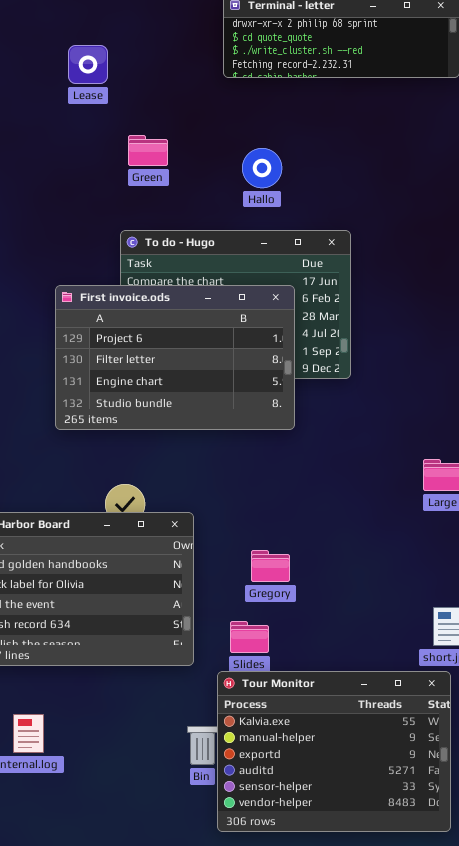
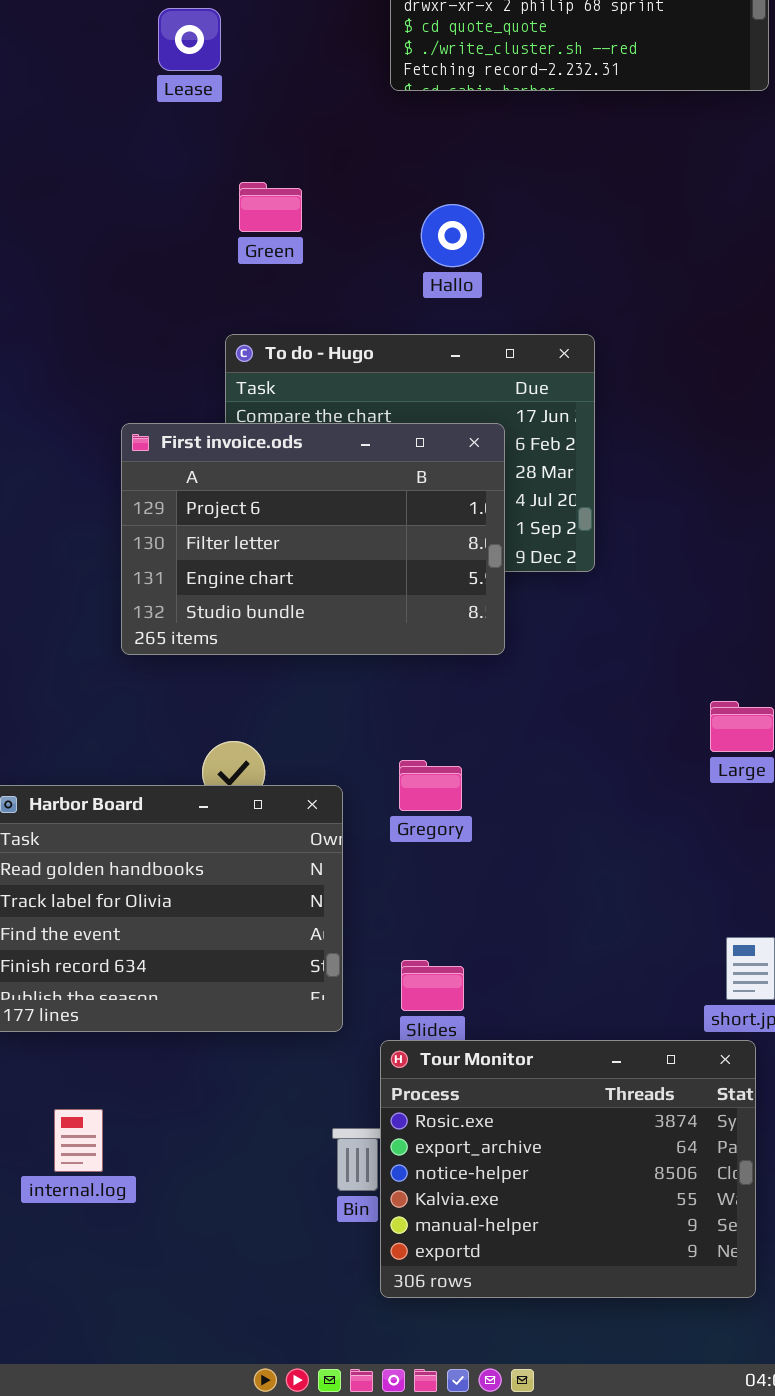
Lease: [68,45,108,84] -> [158,8,221,71], moved
Gregory: [251,550,290,582] -> [399,760,462,811], moved
Tour Monitor: [217,671,451,832] -> [380,1040,756,1298], scrolled up 3 rows

